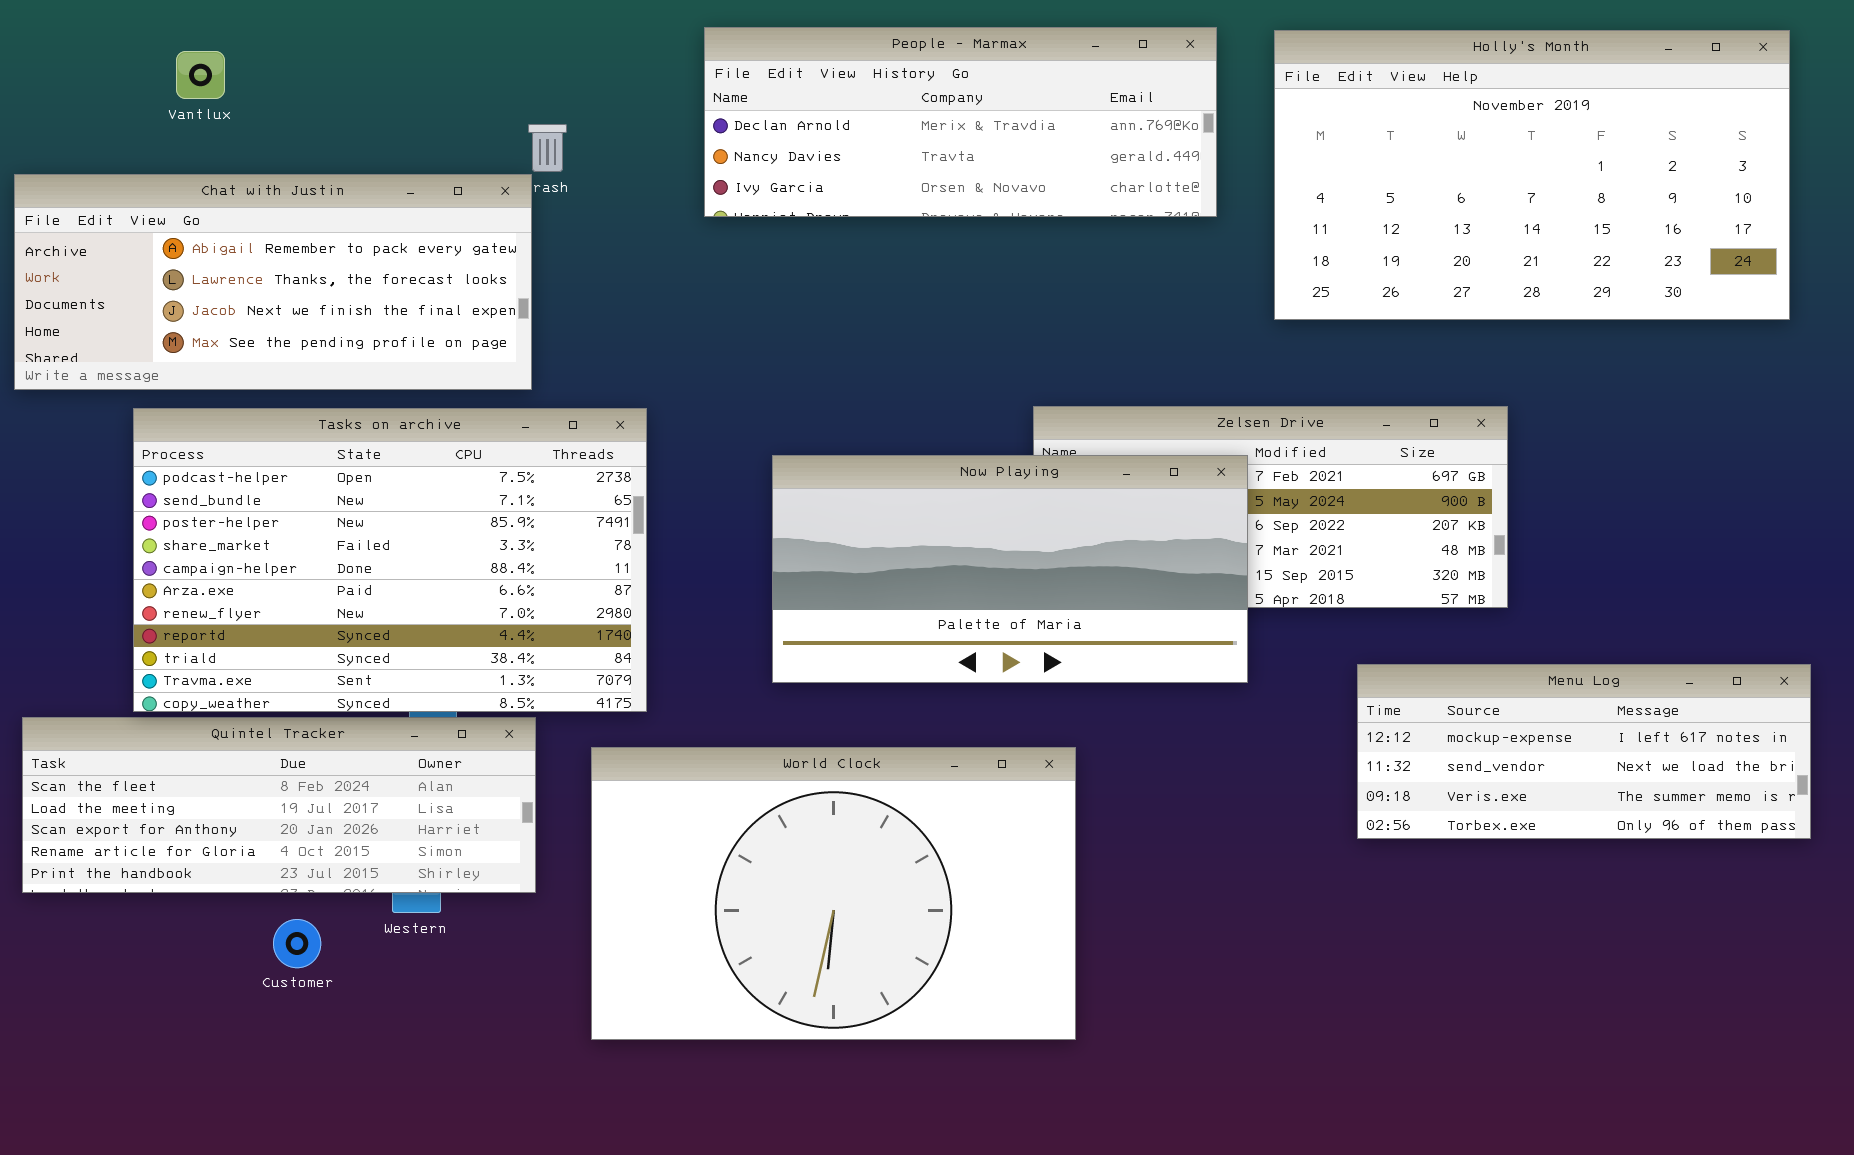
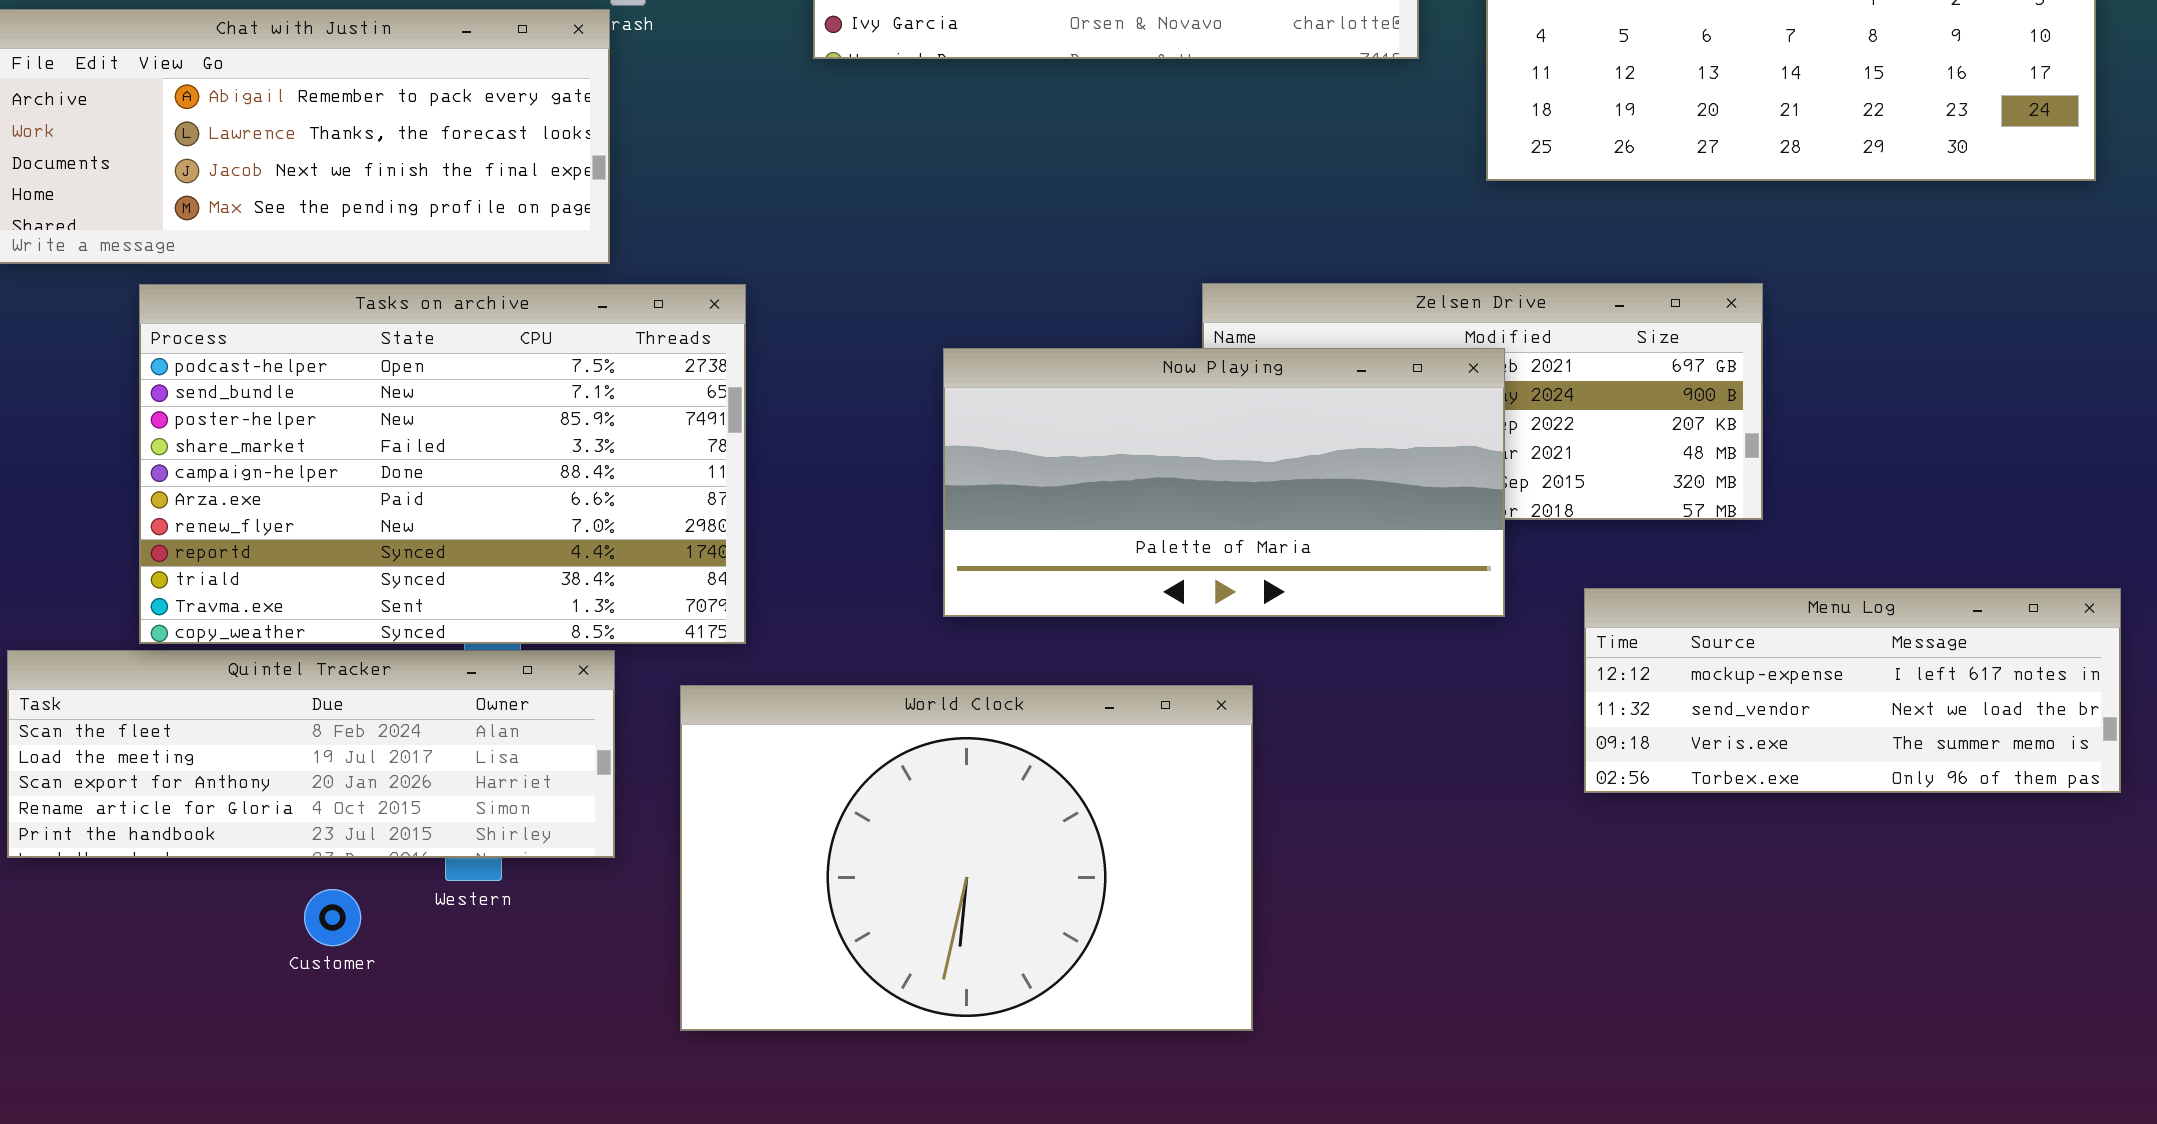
Now Playing: [772,455,1248,683] -> [943,348,1505,617], moved

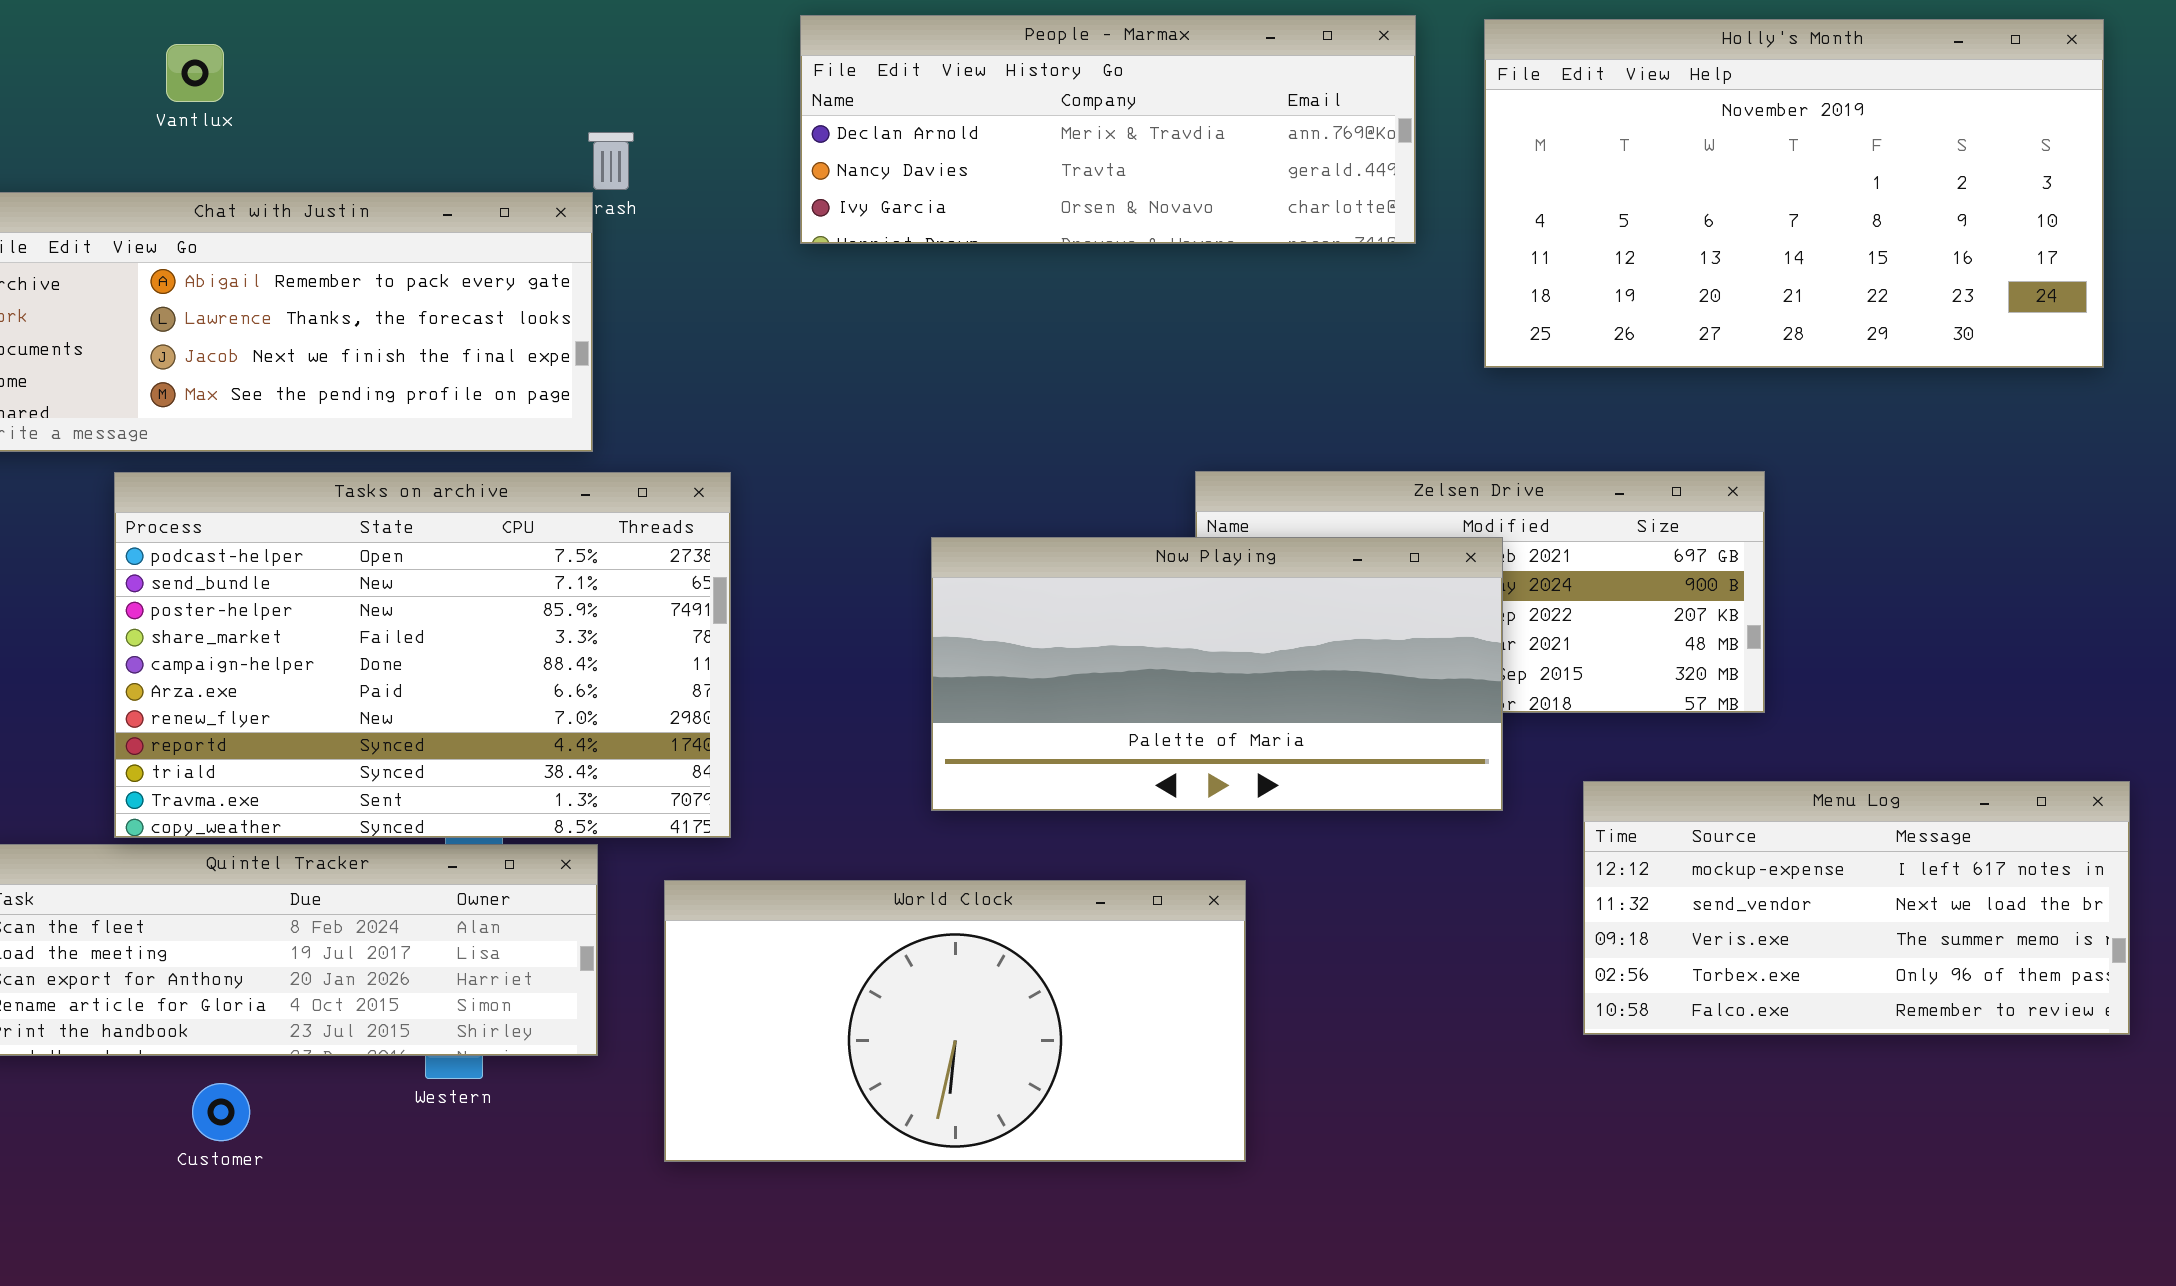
Menu Log: [1584,588,2121,793] -> [1583,781,2130,1035], resized
World Clock: [680,685,1253,1031] -> [664,880,1246,1162], resized
Customer: [304,889,361,946] -> [192,1083,250,1141], moved

